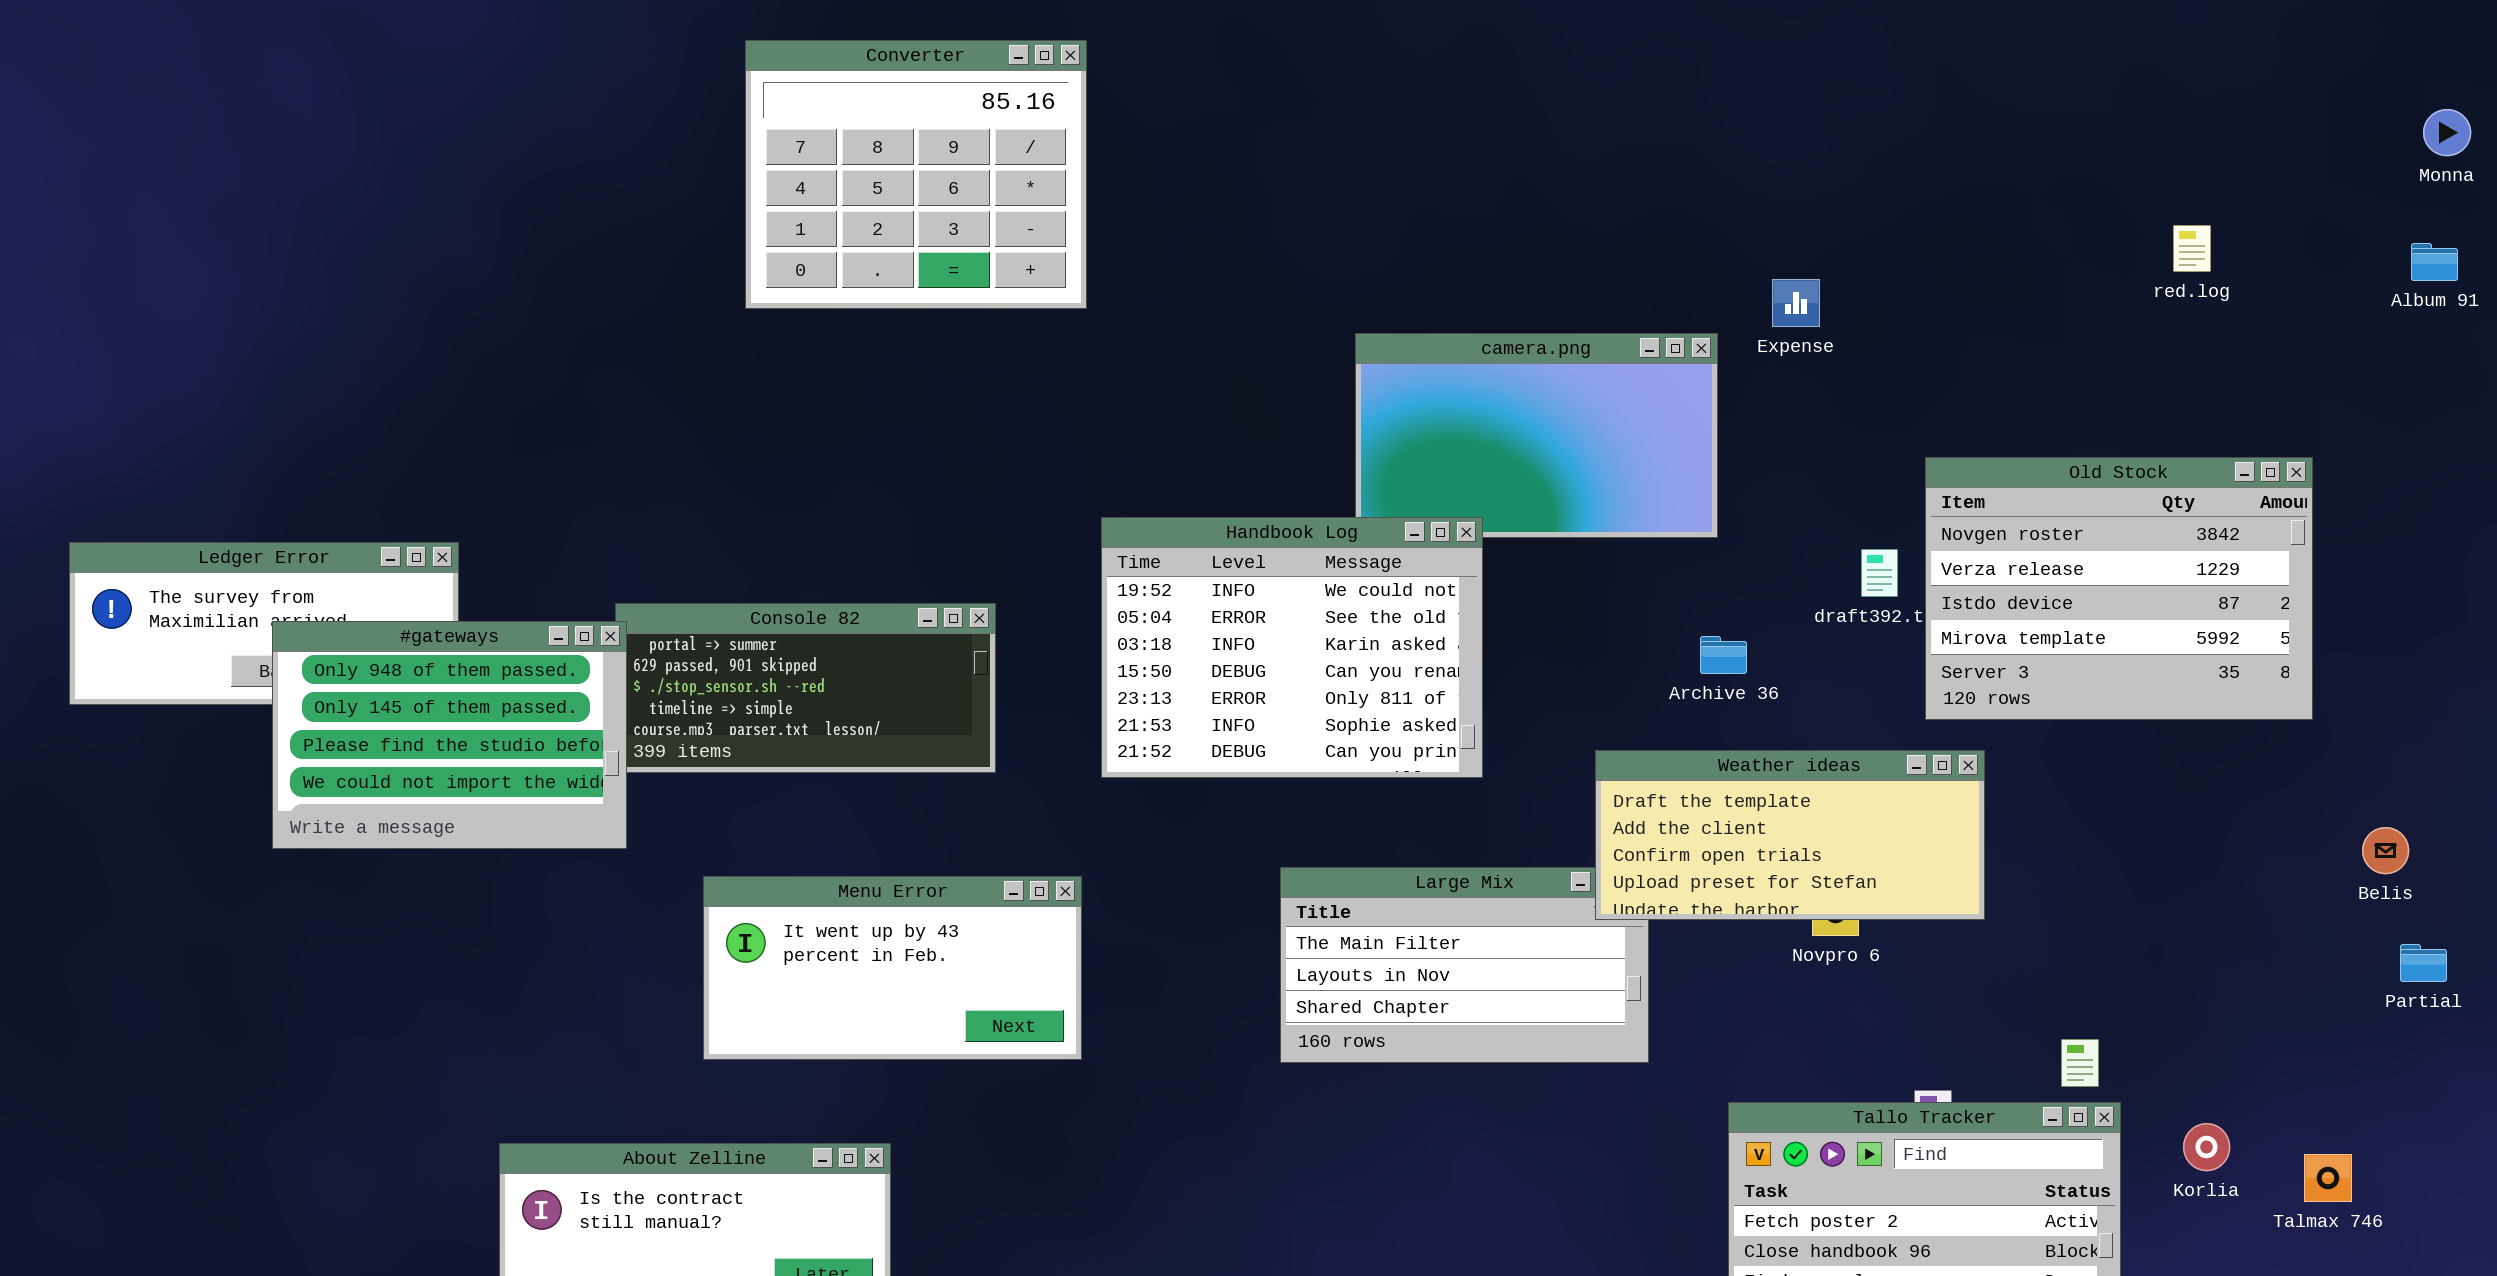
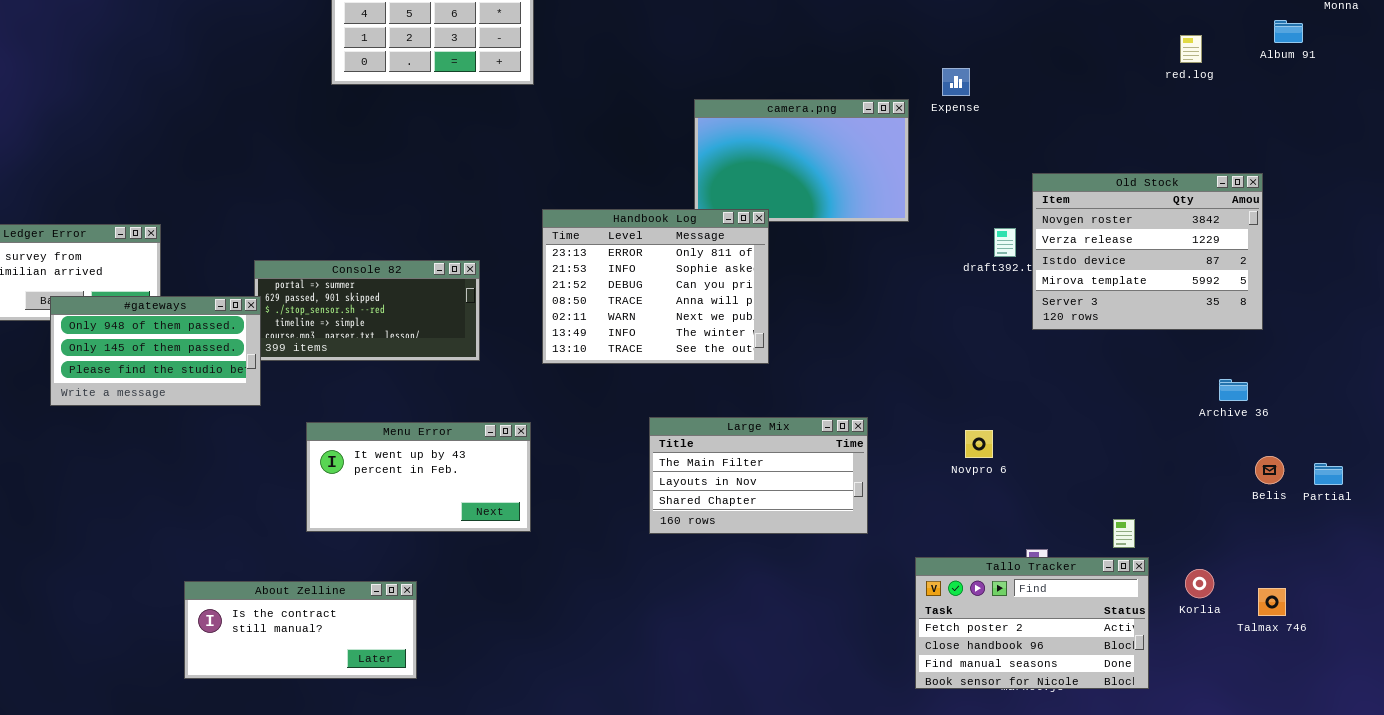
Album 91: [2411,243,2458,281] -> [1274,20,1303,43], moved
Handbook Log: [1101,517,1483,778] -> [542,209,769,364], scrolled down 4 rows
#gateways: [272,621,627,849] -> [50,296,261,406], resized
Archive 36: [1700,636,1747,674] -> [1219,379,1248,401], moved
Weather ideas: [1595,750,1985,920] -> none, closed
Belis: [2362,827,2409,874] -> [1255,456,1284,484], moved

